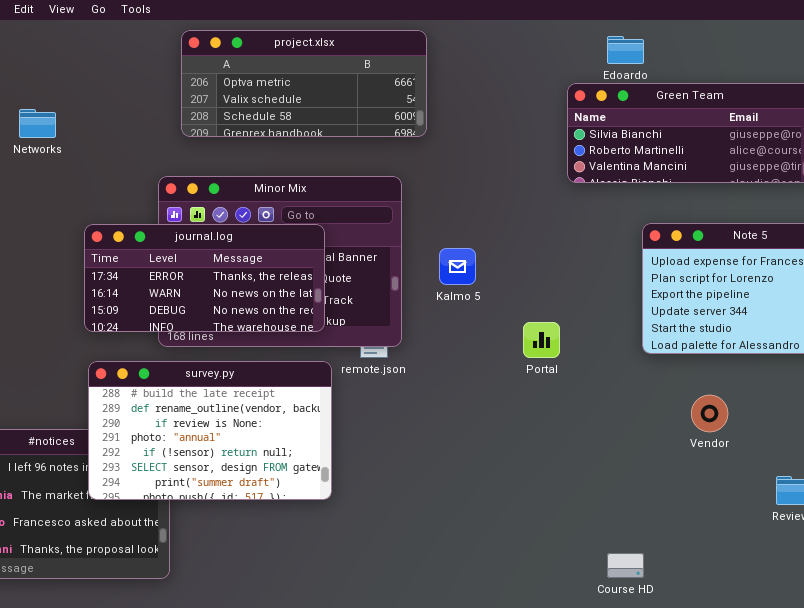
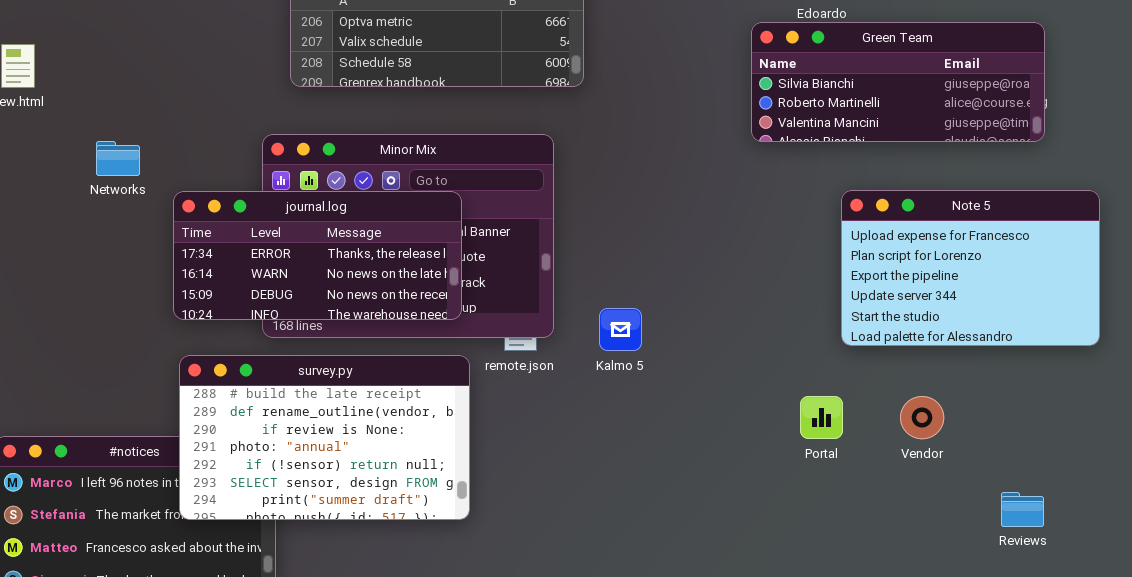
Networks: [19,109,56,138] -> [96,141,140,176], moved
Kalmo 5: [439,248,476,285] -> [599,308,642,351], moved
Portal: [523,322,560,358] -> [800,396,843,439], moved

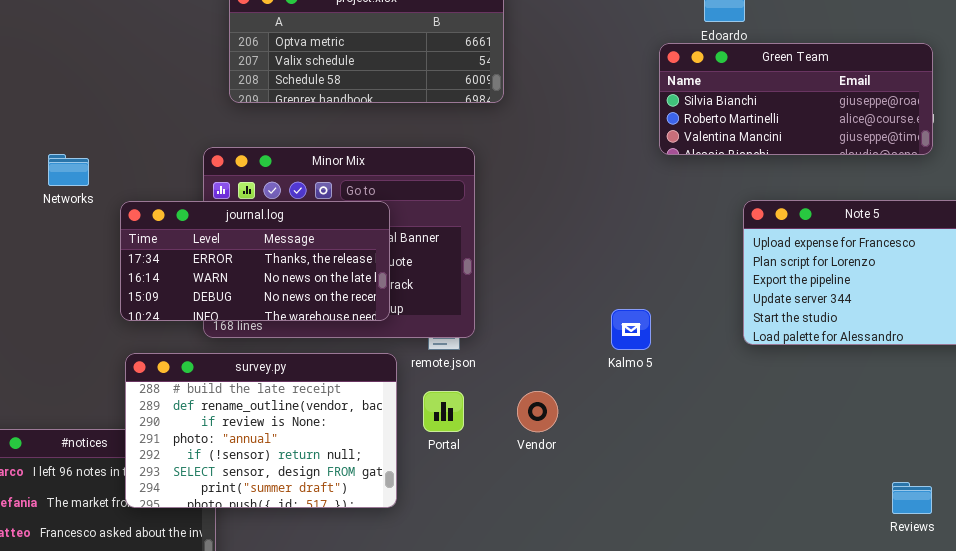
Kalmo 5: [599,308,642,351] -> [611,309,651,350], moved
Portal: [800,396,843,439] -> [423,391,464,432], moved
Vendor: [900,396,944,439] -> [517,391,558,432], moved

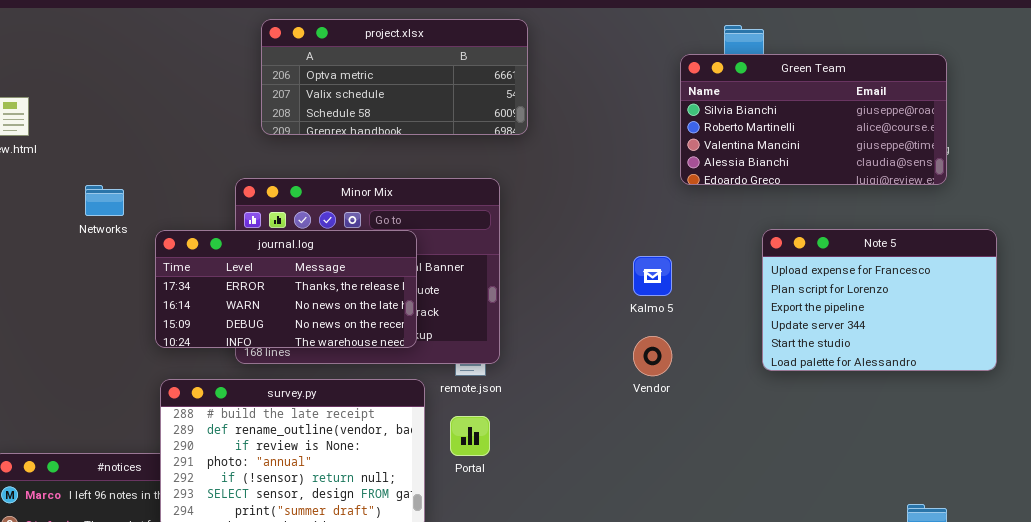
Green Team: [659,43,933,155] -> [680,54,947,185], resized
Kalmo 5: [611,309,651,350] -> [633,256,672,296], moved
Vendor: [517,391,558,432] -> [633,336,672,376], moved

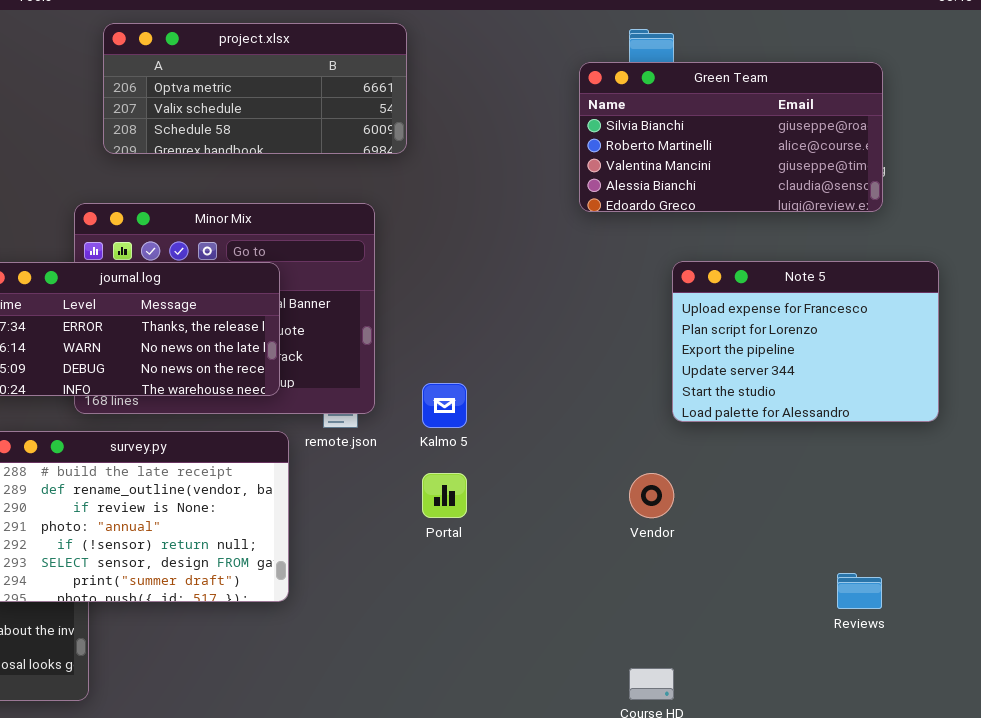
Kalmo 5: [633,256,672,296] -> [422,383,467,428], moved
Vendor: [633,336,672,376] -> [629,473,674,518], moved
Portal: [450,416,490,456] -> [422,473,467,518], moved

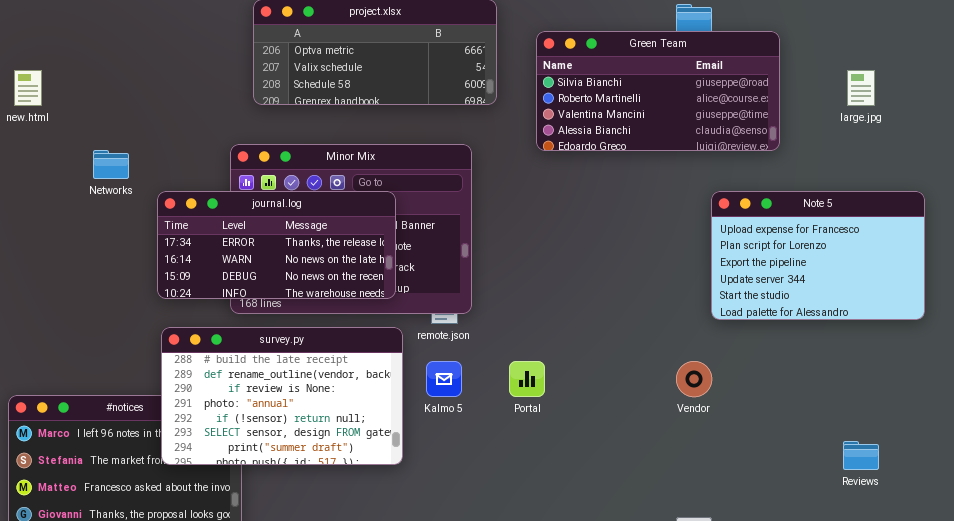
Green Team: [579,62,883,212] -> [536,31,780,151], moved
Kalmo 5: [422,383,467,428] -> [426,361,462,397], moved

